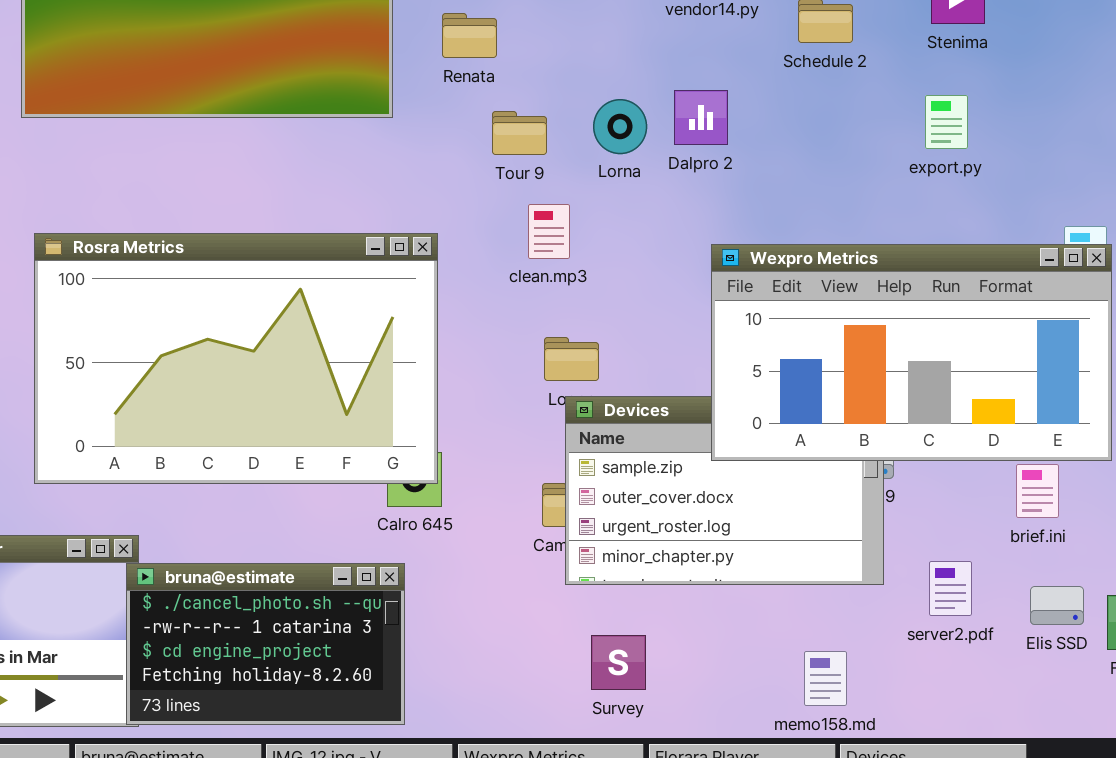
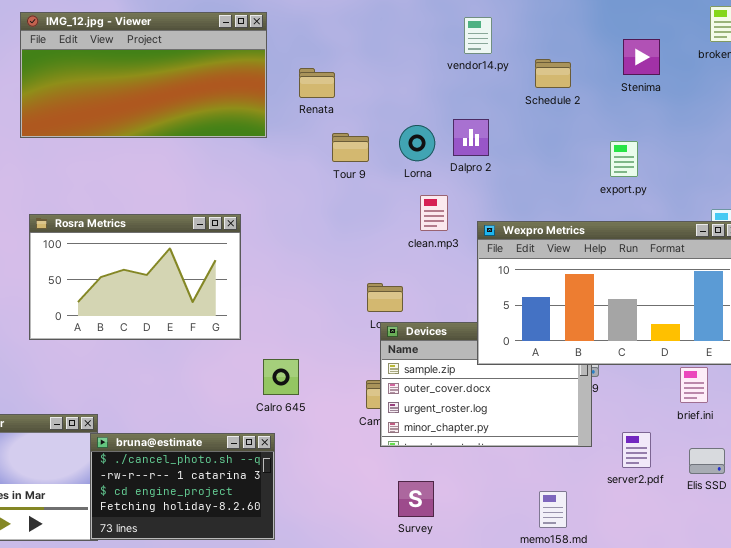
export.py: [925,95,968,149] -> [610,141,638,177], moved
clean.mp3: [528,204,570,259] -> [420,195,448,231], moved
Rosra Metrics: [34,233,438,484] -> [29,214,241,340], resized

